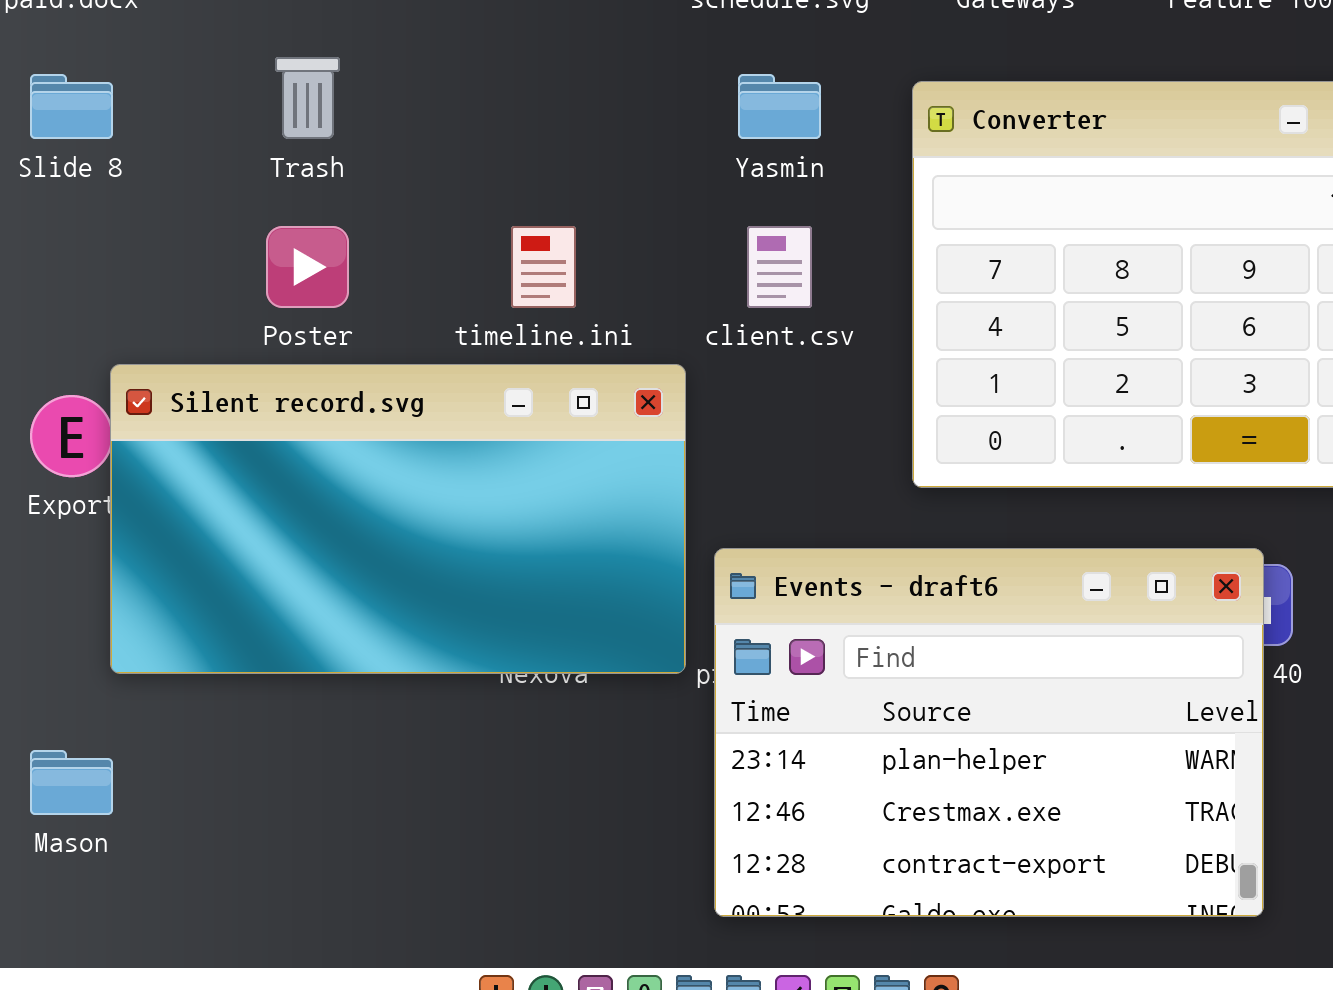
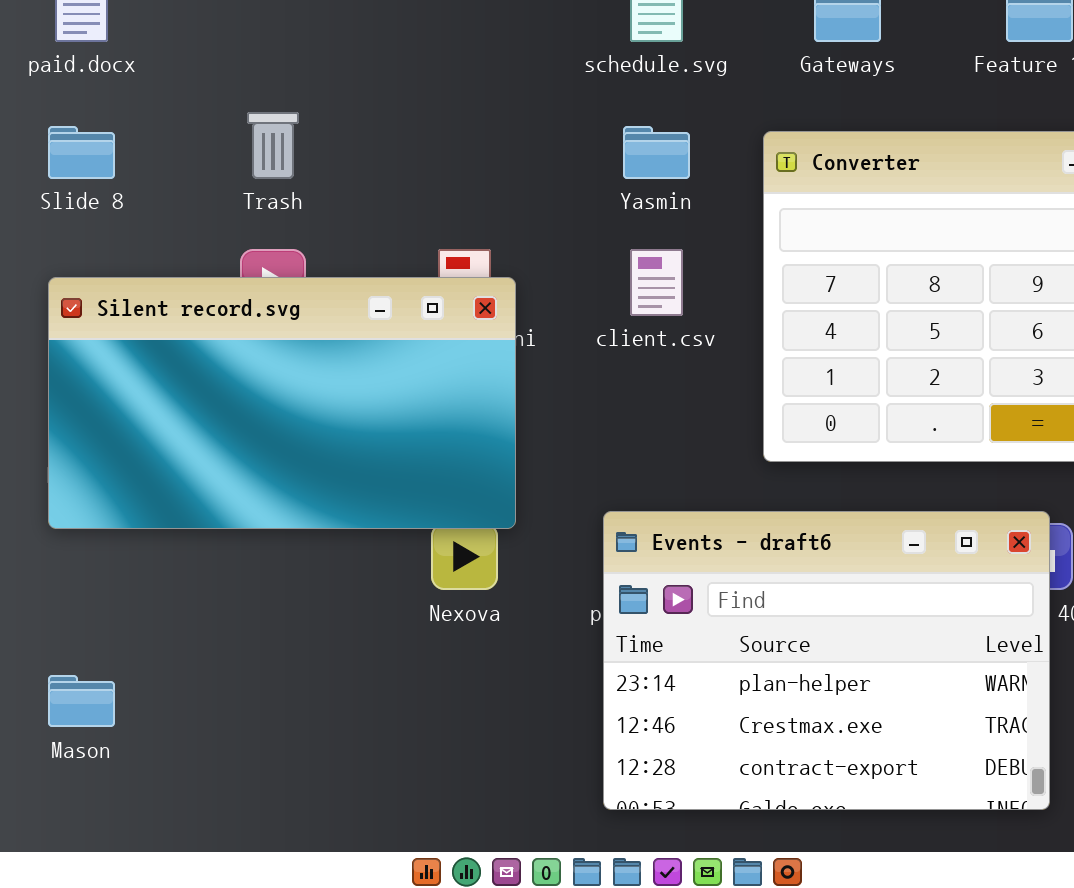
Silent record.svg: [110,364,686,674] -> [48,277,516,529], moved

